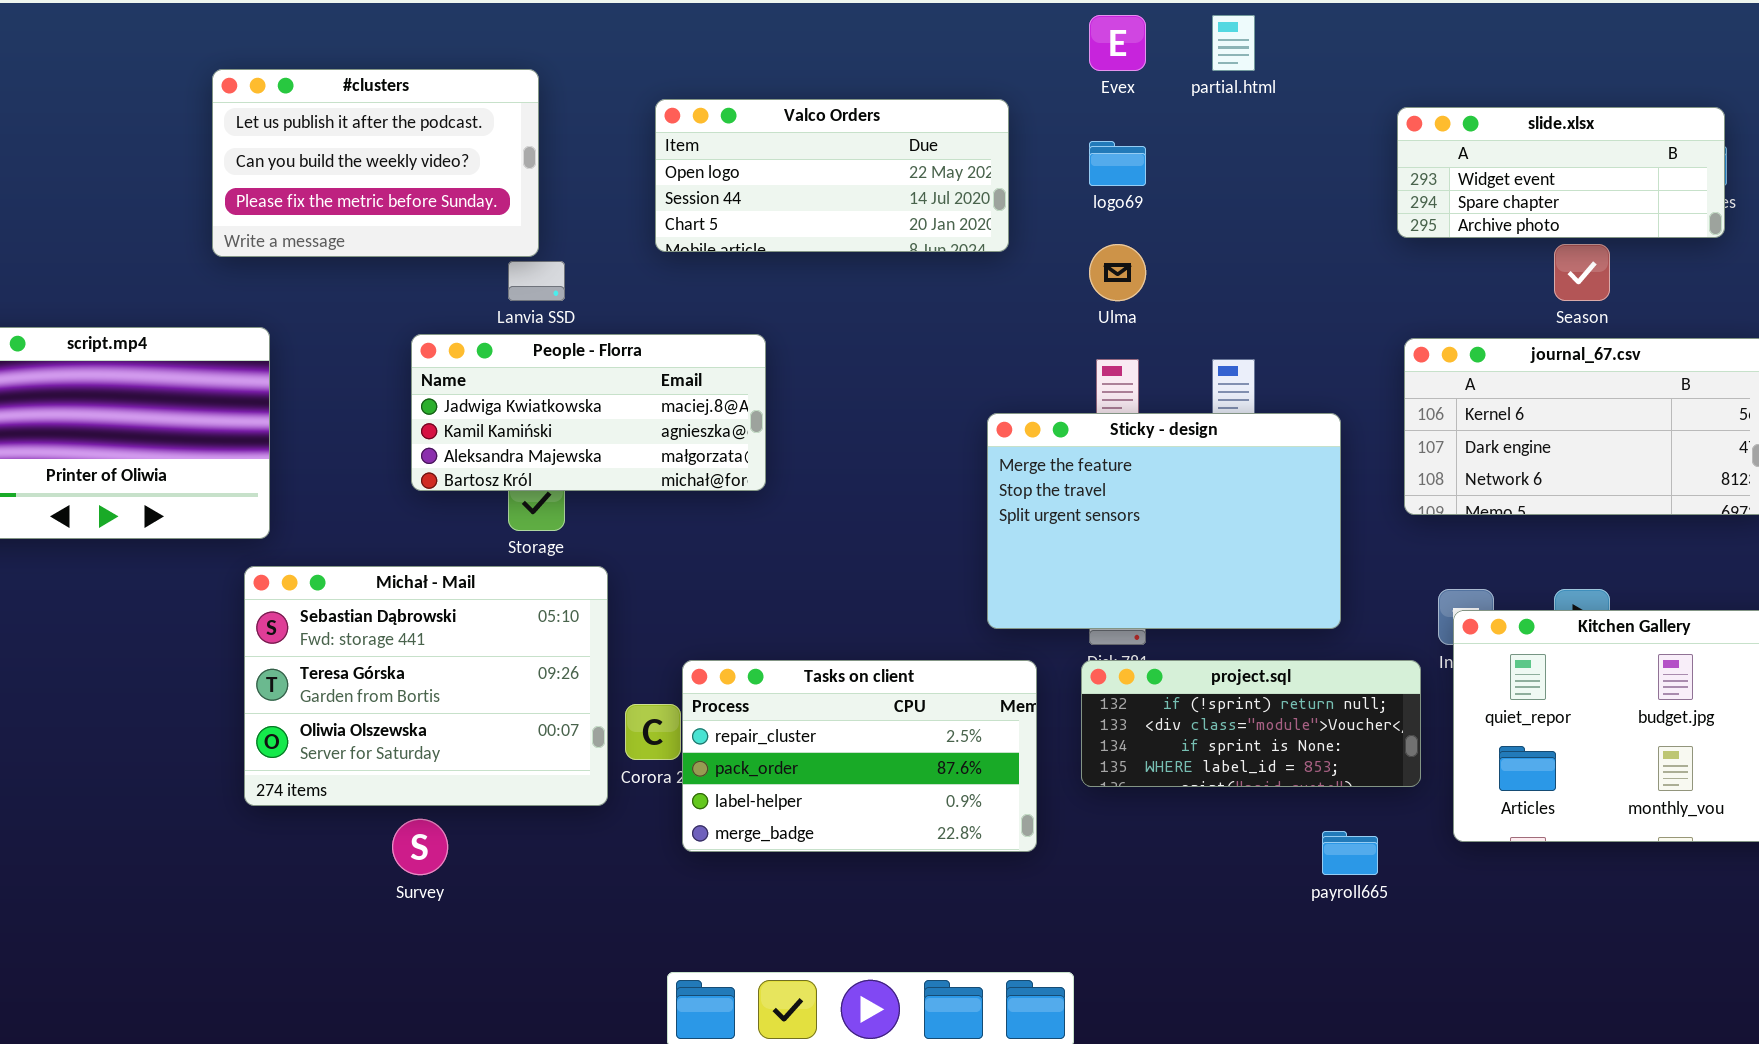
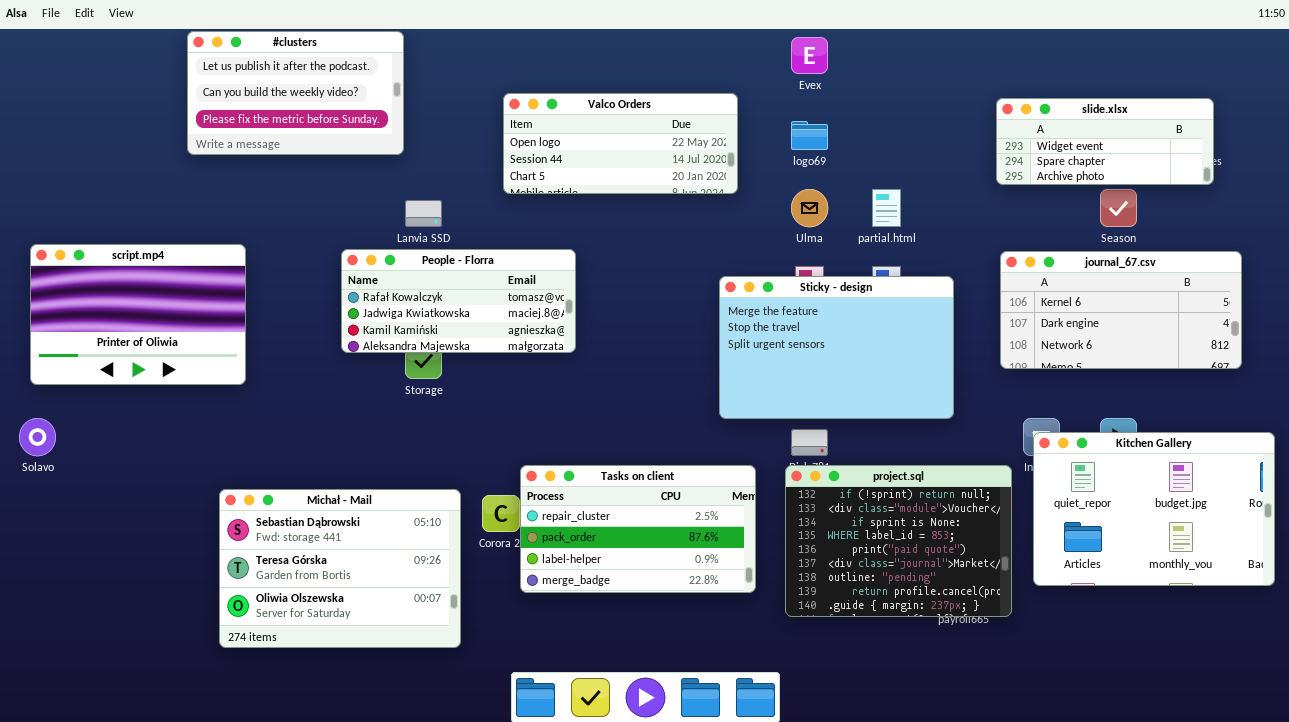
partial.html: [1212,15,1255,71] -> [872,189,901,227], moved
#clusters: [212,69,539,257] -> [187,31,404,155], moved
People - Florra: [411,334,766,491] -> [341,249,576,353], scrolled up 1 row
Sticky - design: [987,413,1341,629] -> [719,276,954,419], moved
Michał - Mail: [244,566,608,806] -> [219,489,461,648], moved
project.sql: [1081,660,1421,787] -> [785,465,1012,617], resized

